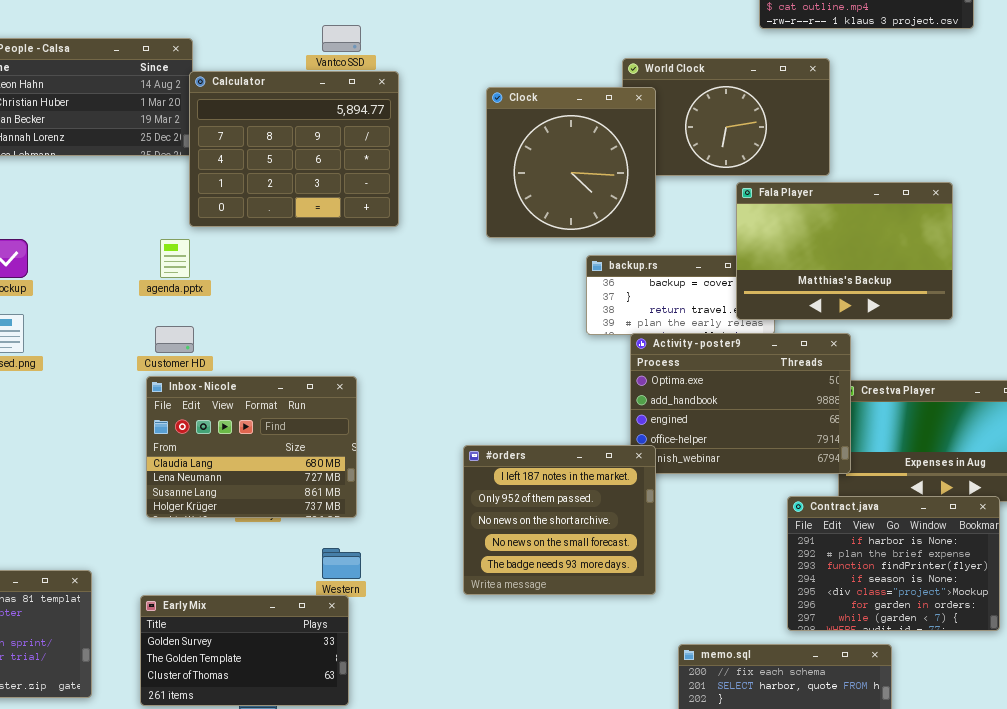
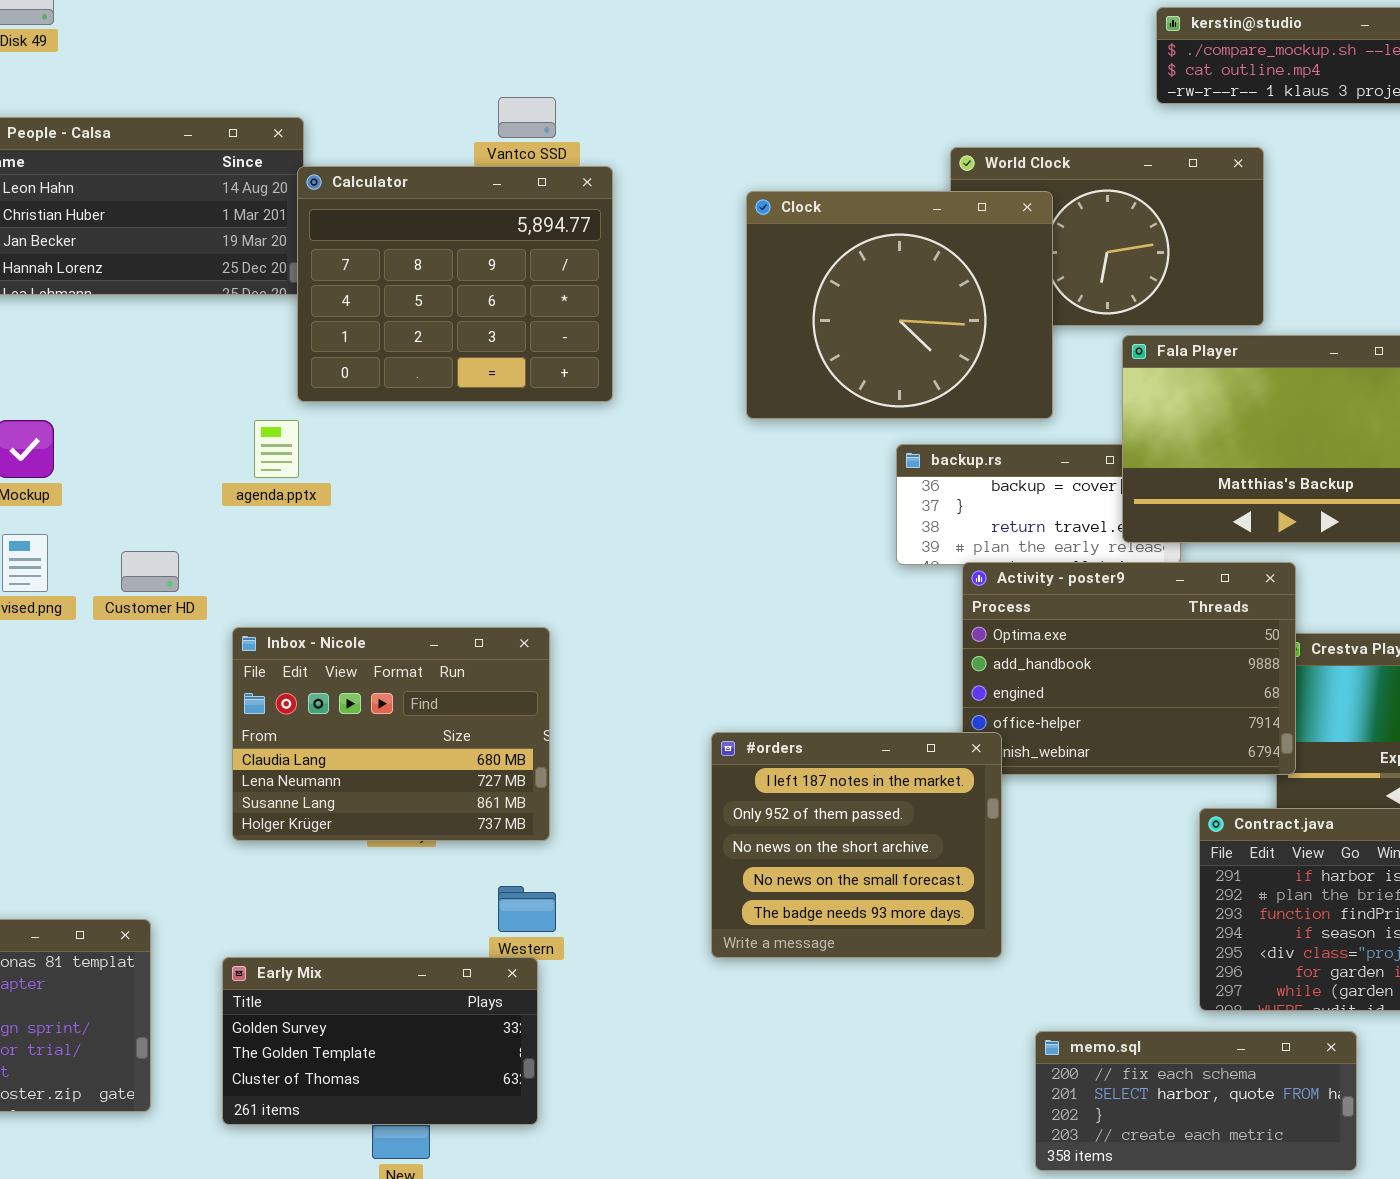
Clock: [486,87,656,238] -> [746,191,1053,419], resized
Customer HD: [155,326,194,353] -> [121,551,179,592], moved

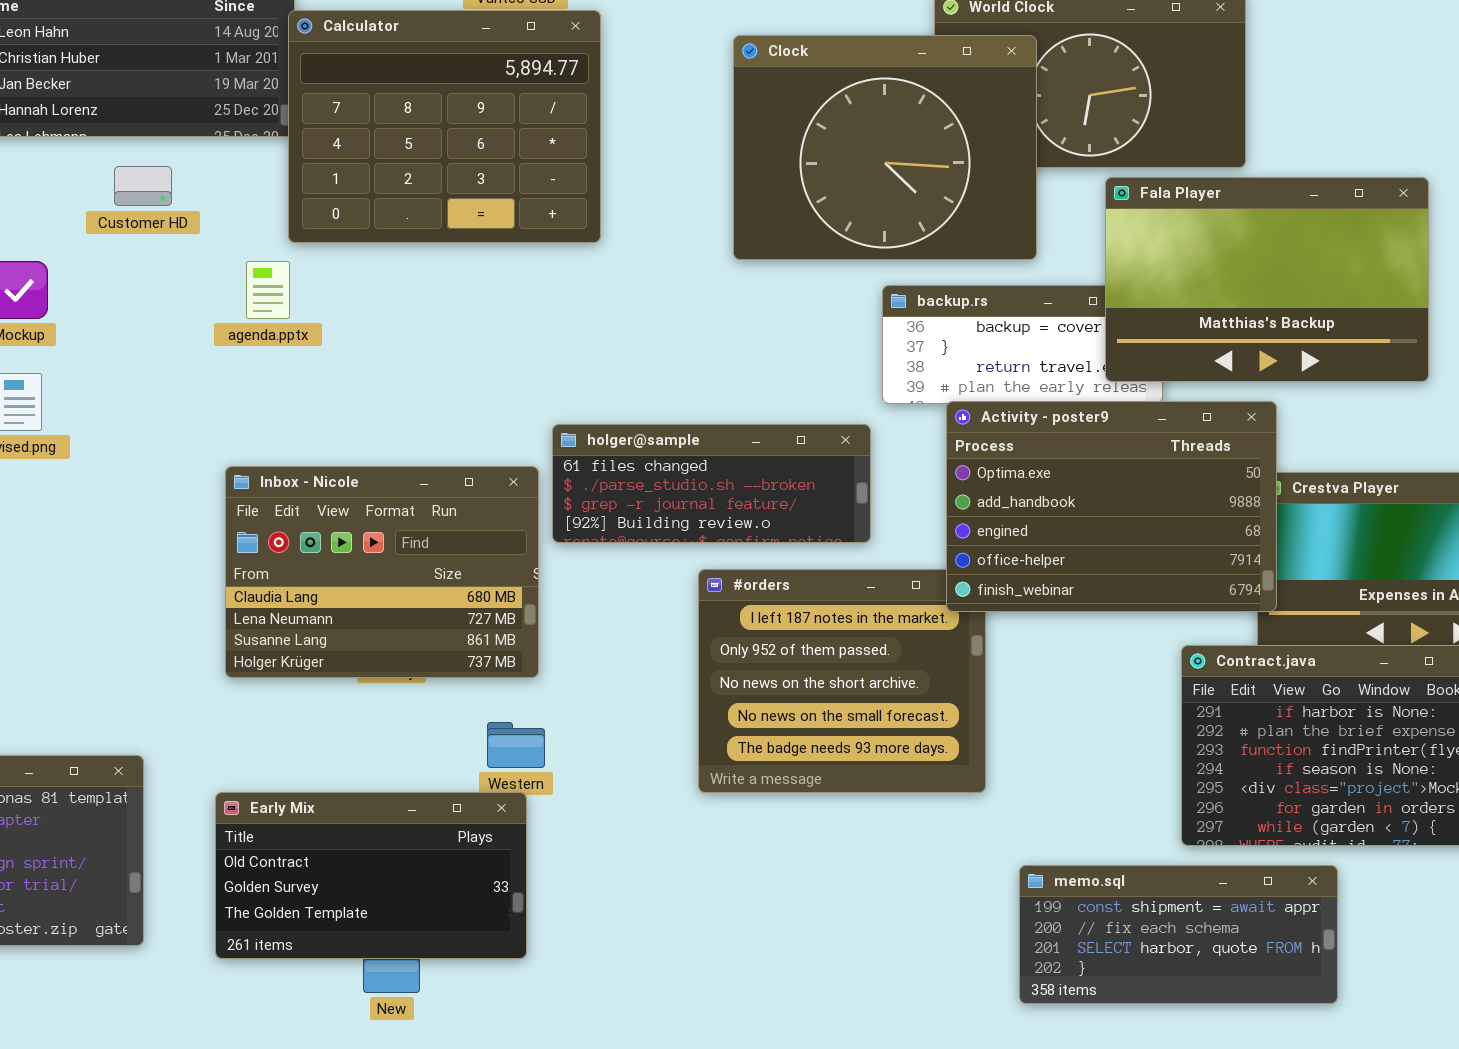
Customer HD: [121,551,179,592] -> [114,166,172,206], moved
Activity - poster9: [962,562,1296,775] -> [946,401,1277,612], raised
holger@sample: none -> [552,424,871,543], opened
Early Mix: [222,957,538,1125] -> [215,792,527,959], scrolled up 1 row
memo.sql: [1035,1031,1357,1171] -> [1019,865,1338,1004], scrolled up 1 row

